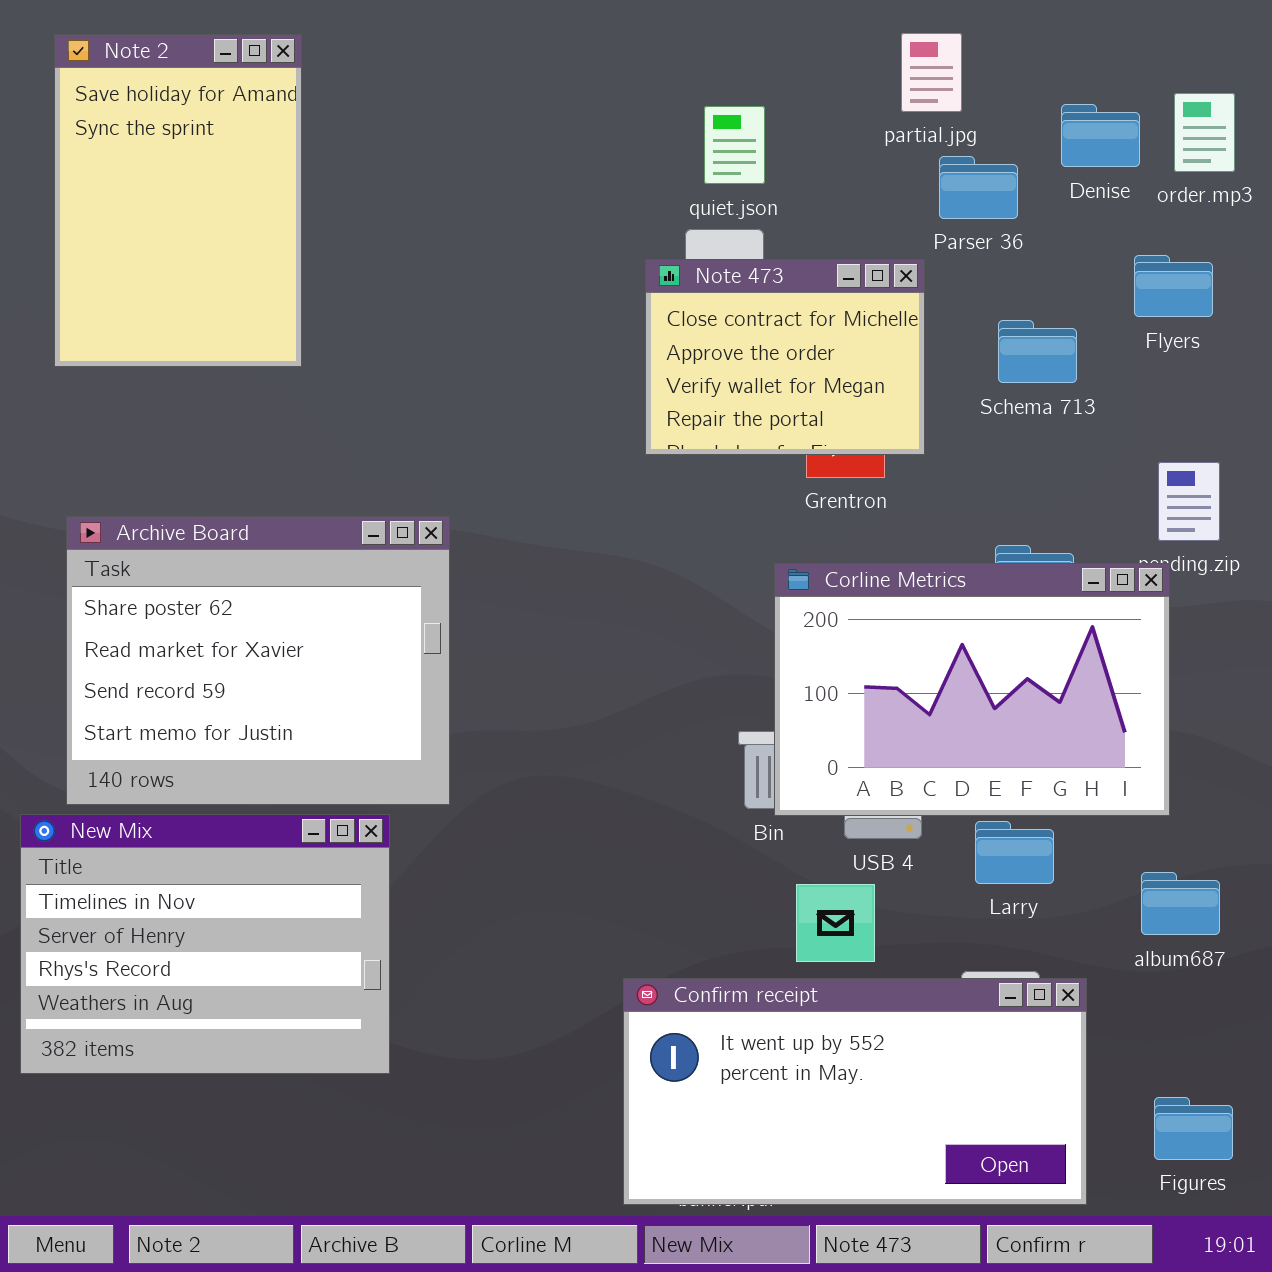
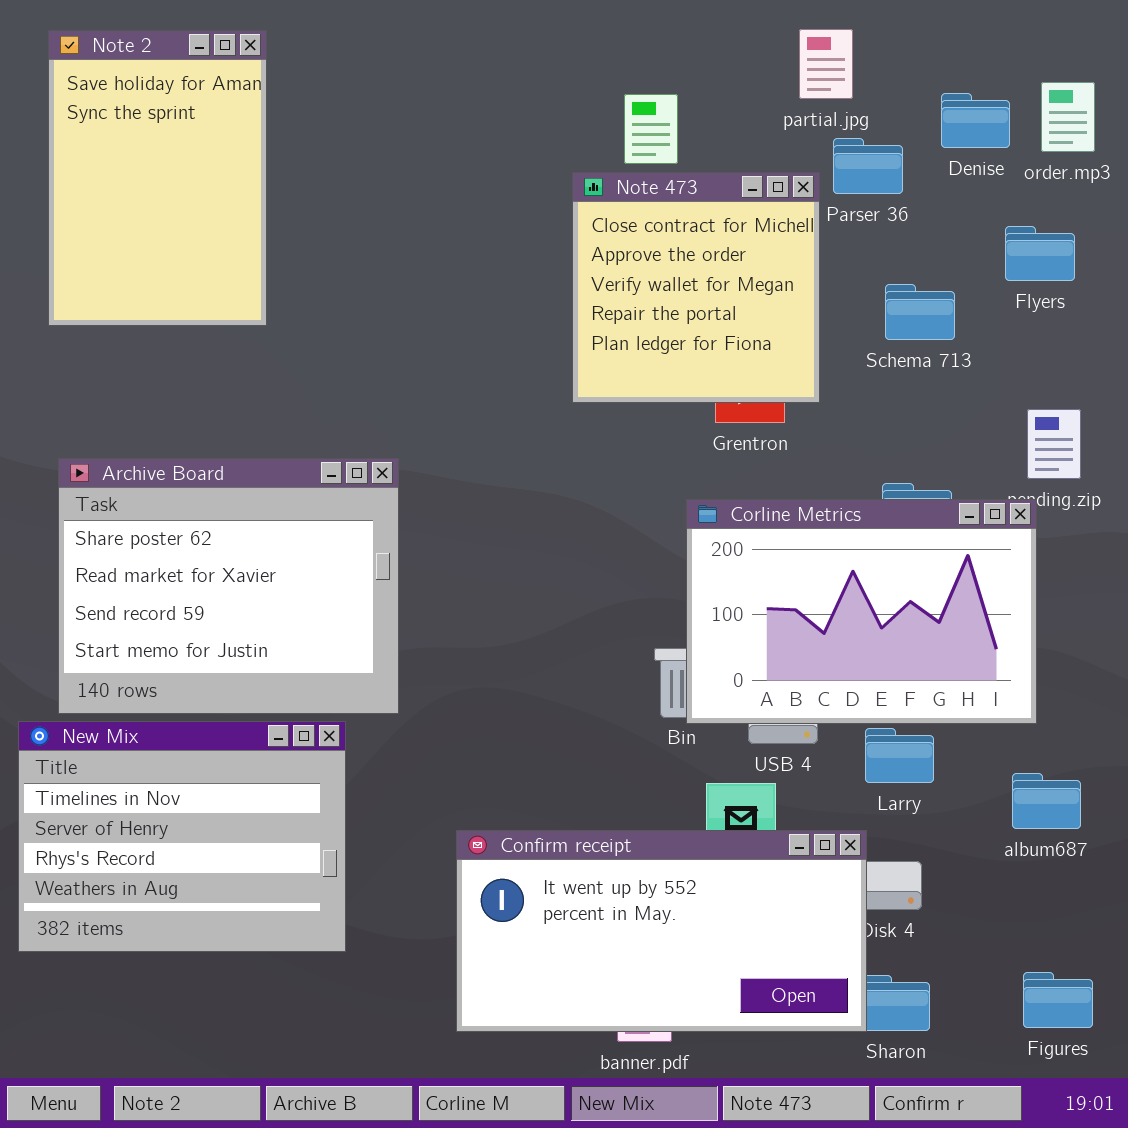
Note 473: [645,259,925,455] -> [572,172,820,403], resized
Confirm receipt: [623,978,1087,1205] -> [456,830,867,1032], moved

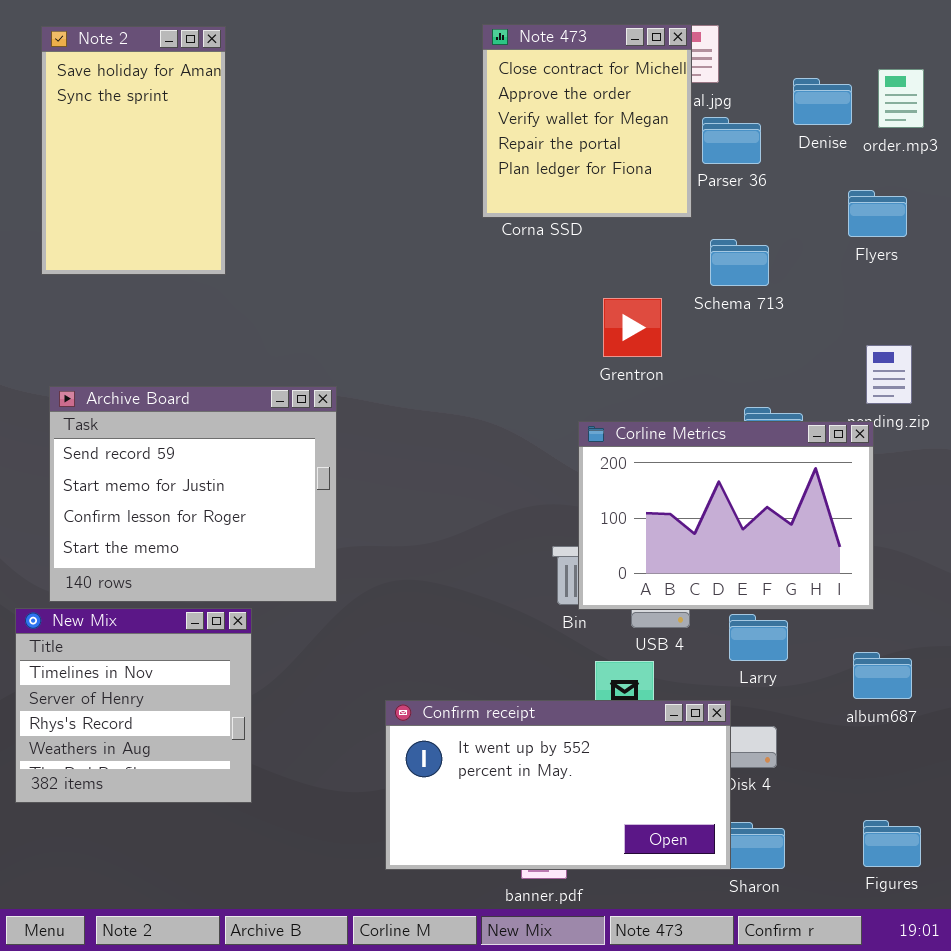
Note 473: [572,172,820,403] -> [482,24,692,218], moved
Schema 713: [885,284,955,340] -> [710,239,769,286], moved
Archive Board: [58,458,399,714] -> [49,386,337,602], scrolled down 2 rows
New Mix: [18,721,346,952] -> [15,608,252,803], resized

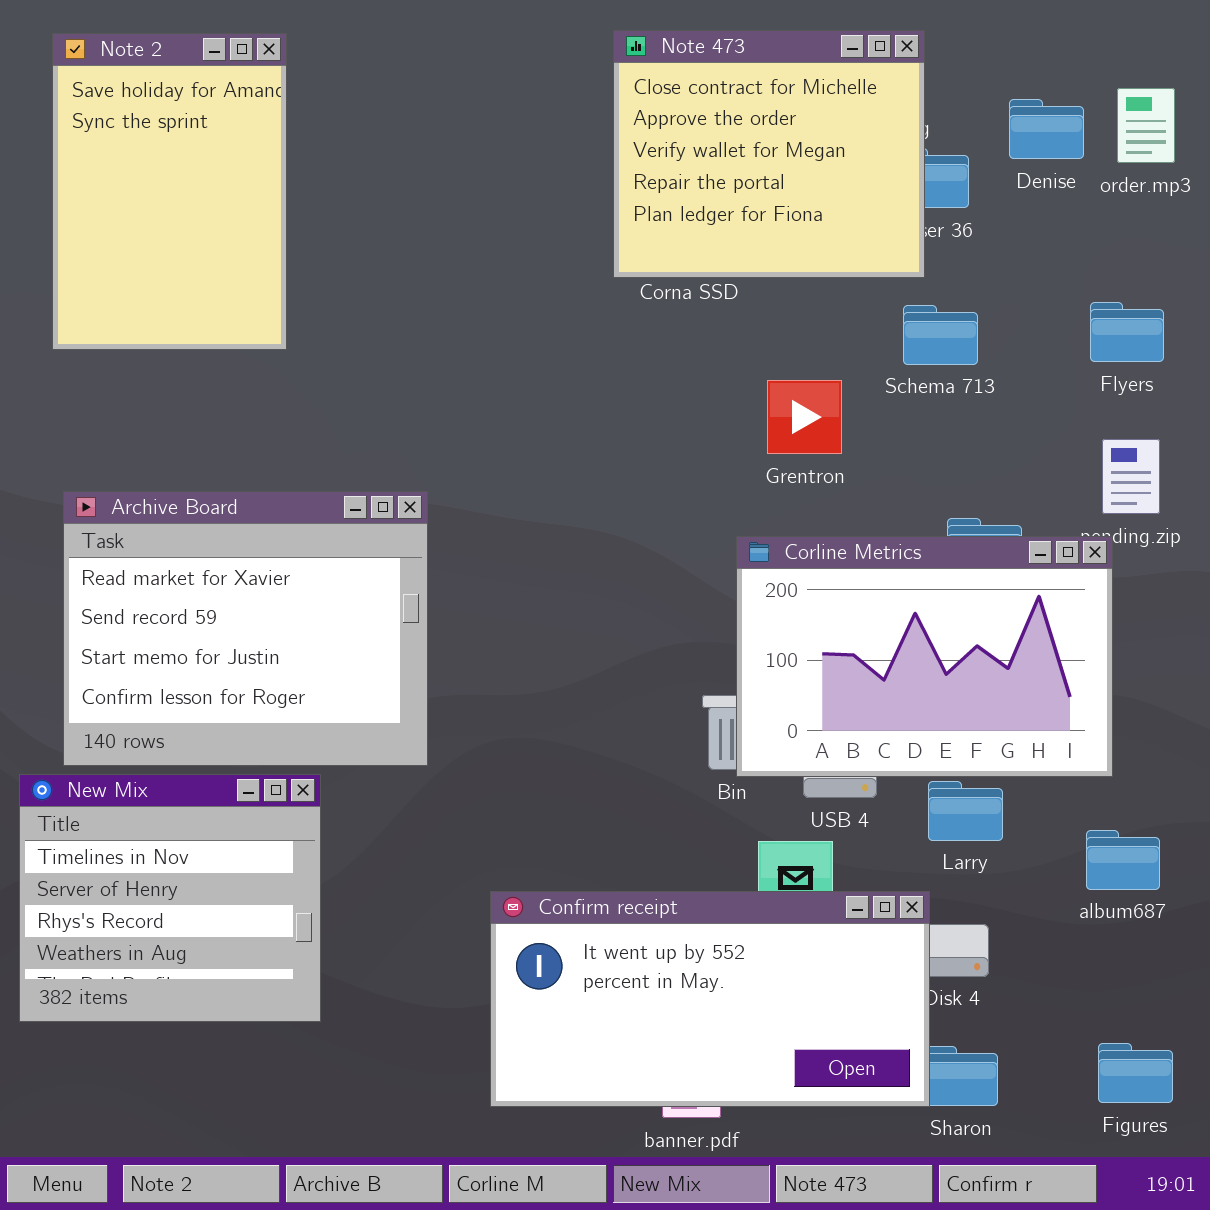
Note 473: [482,24,692,218] -> [613,30,925,278], resized
Flyers: [848,190,907,237] -> [1090,302,1164,362], moved
Archive Board: [49,386,337,602] -> [63,491,428,766], scrolled up 1 row

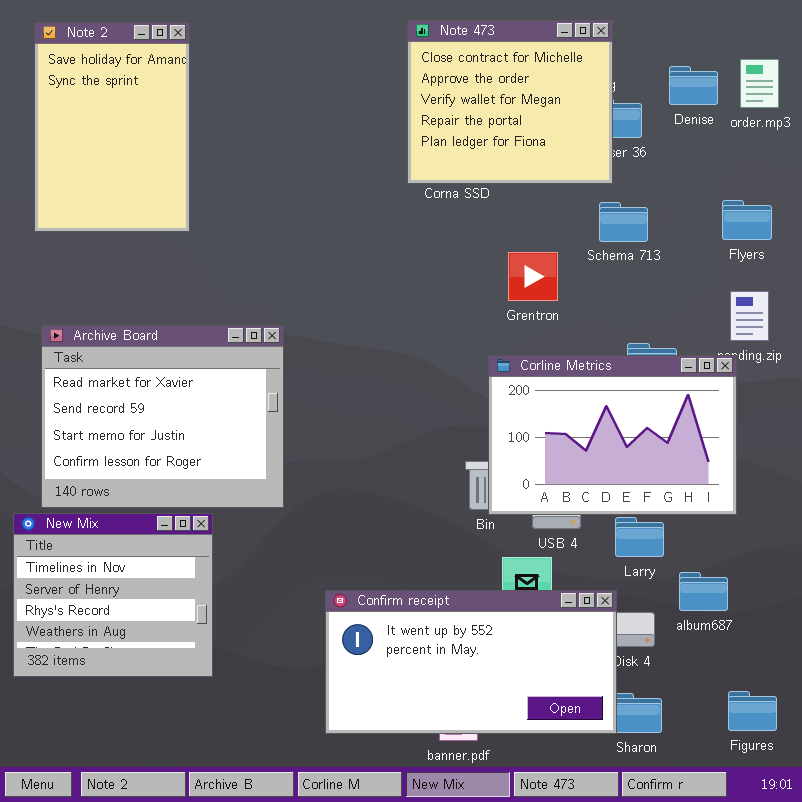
album687: [1086,830,1160,890] -> [679,572,728,611], moved

